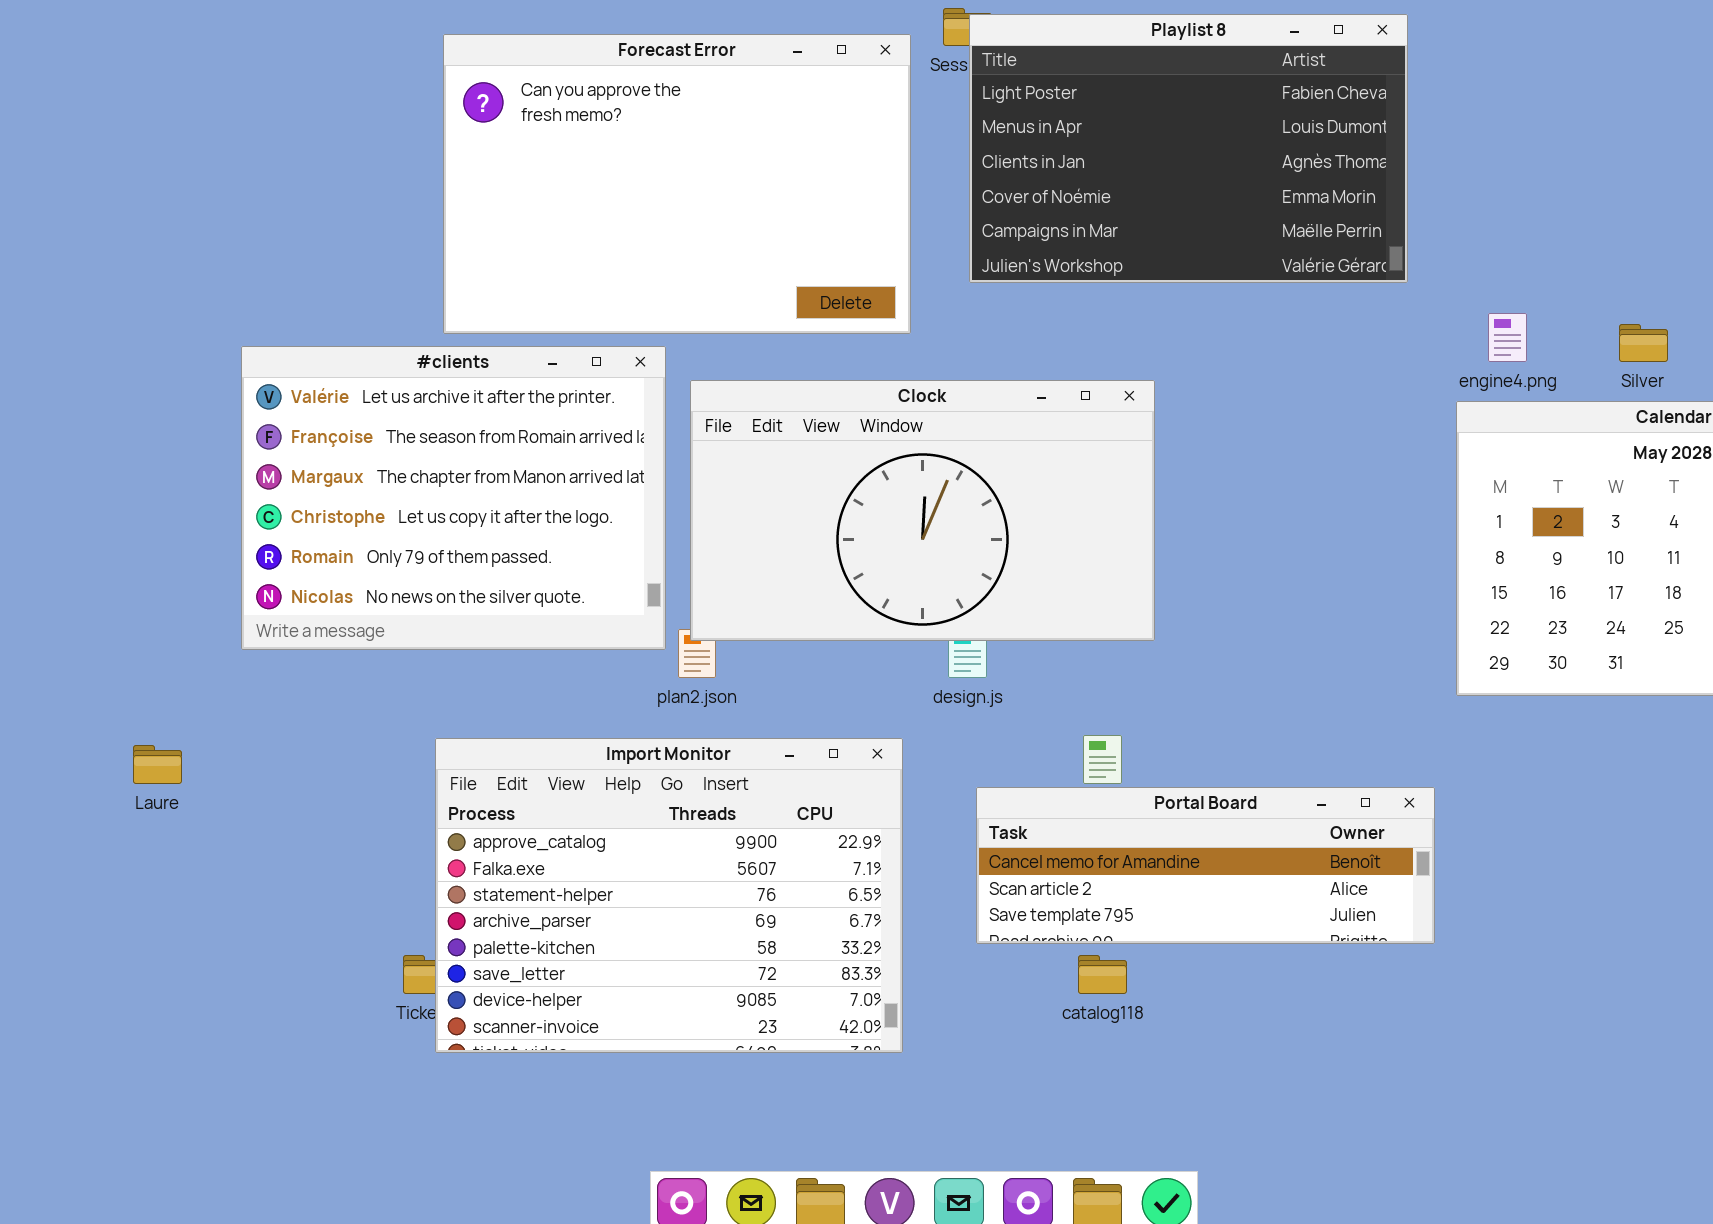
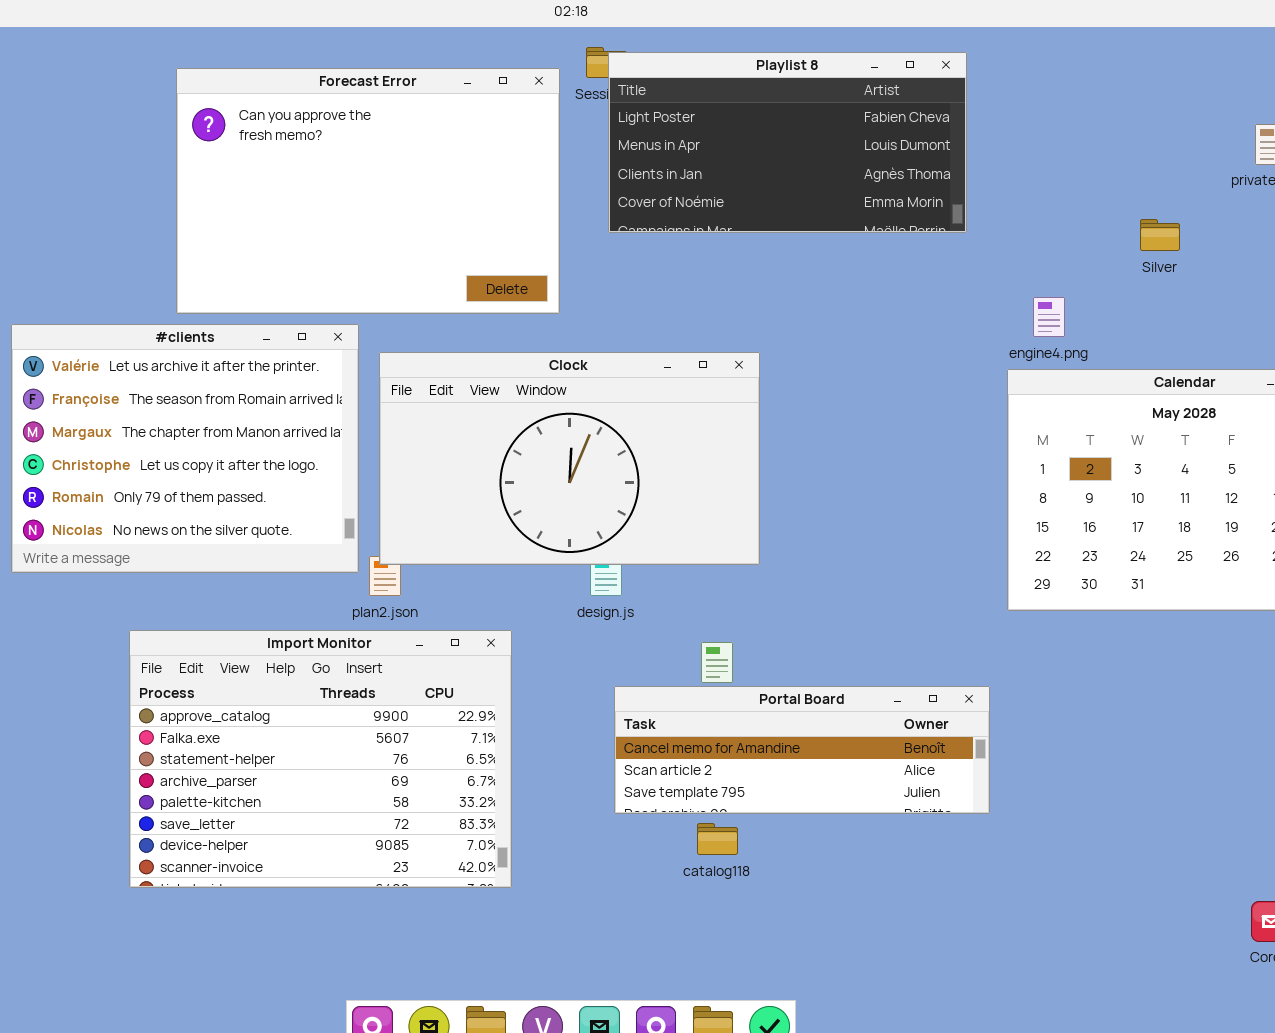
Playlist 8: [969,14,1408,283] -> [608,52,967,233], resized
Silver: [1619,324,1668,362] -> [1140,219,1180,251], moved
Import Monitor: [435,738,903,1053] -> [129,630,512,888], moved

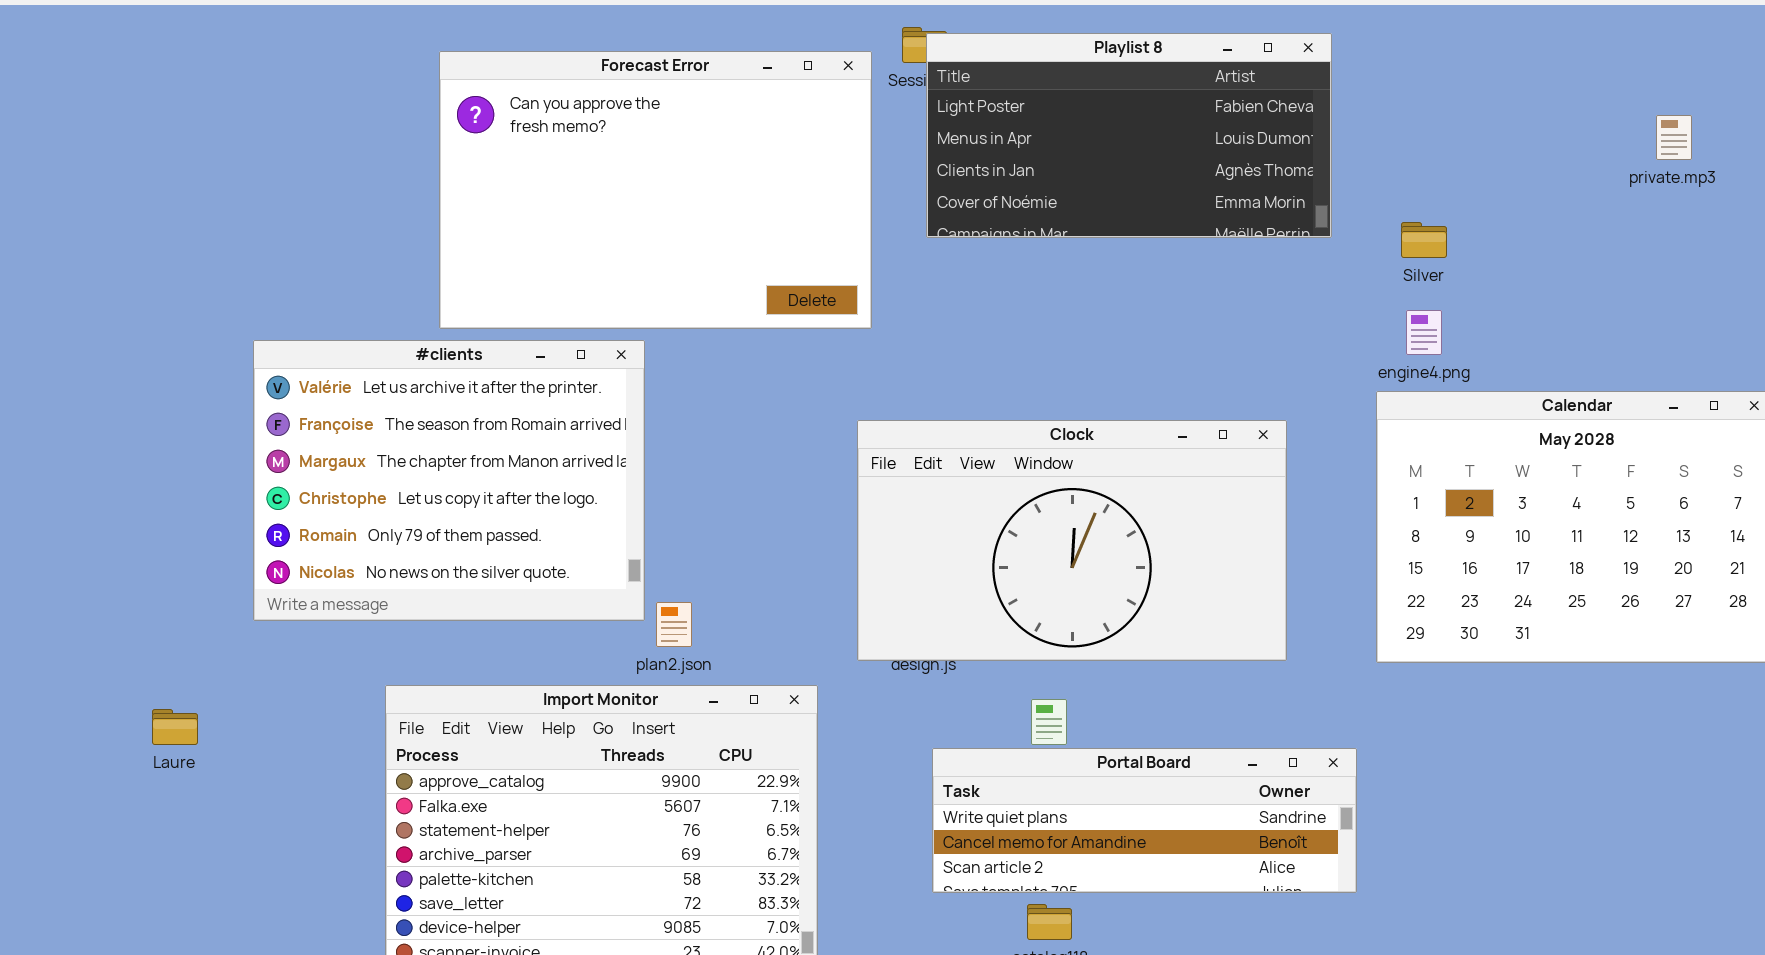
Silver: [1140,219,1180,251] -> [1401,222,1447,258], moved
Clock: [379,352,760,565] -> [857,420,1287,661], moved
Portal Board: [614,686,990,814] -> [932,748,1357,893], scrolled up 1 row

